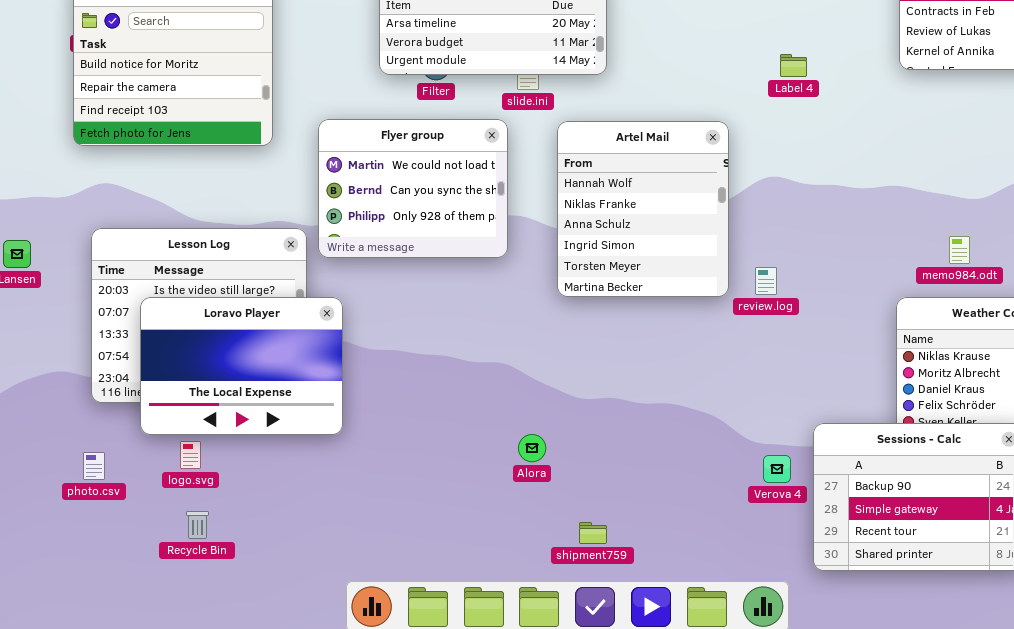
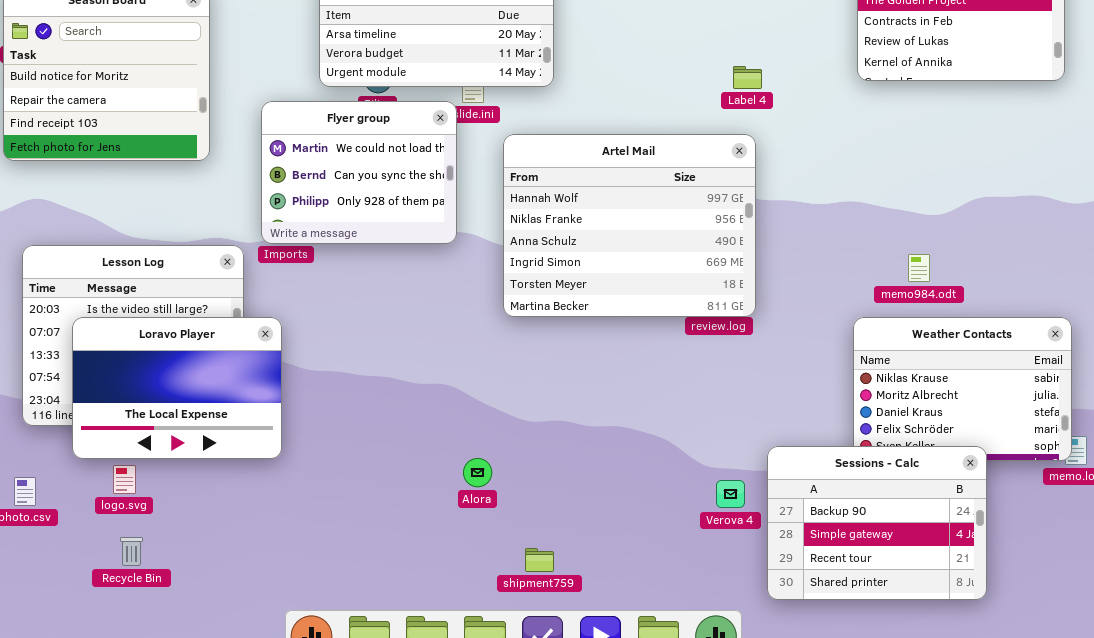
Flyer group: [318,119,508,258] -> [261,101,457,244], moved
Artel Mail: [557,121,729,297] -> [503,134,756,317], resized

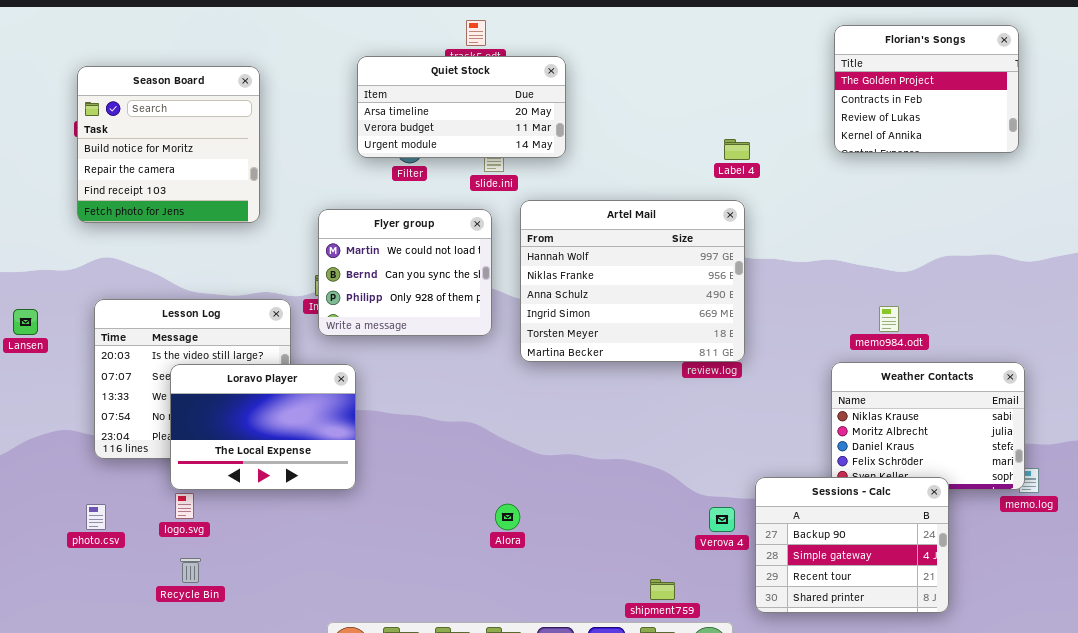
Flyer group: [261,101,457,244] -> [318,209,492,336], moved
Loravo Player: [72,317,282,459] -> [170,364,356,490], moved
Alora: [463,458,492,487] -> [495,504,520,530], moved
shipment759: [525,548,554,572] -> [650,579,675,600], moved

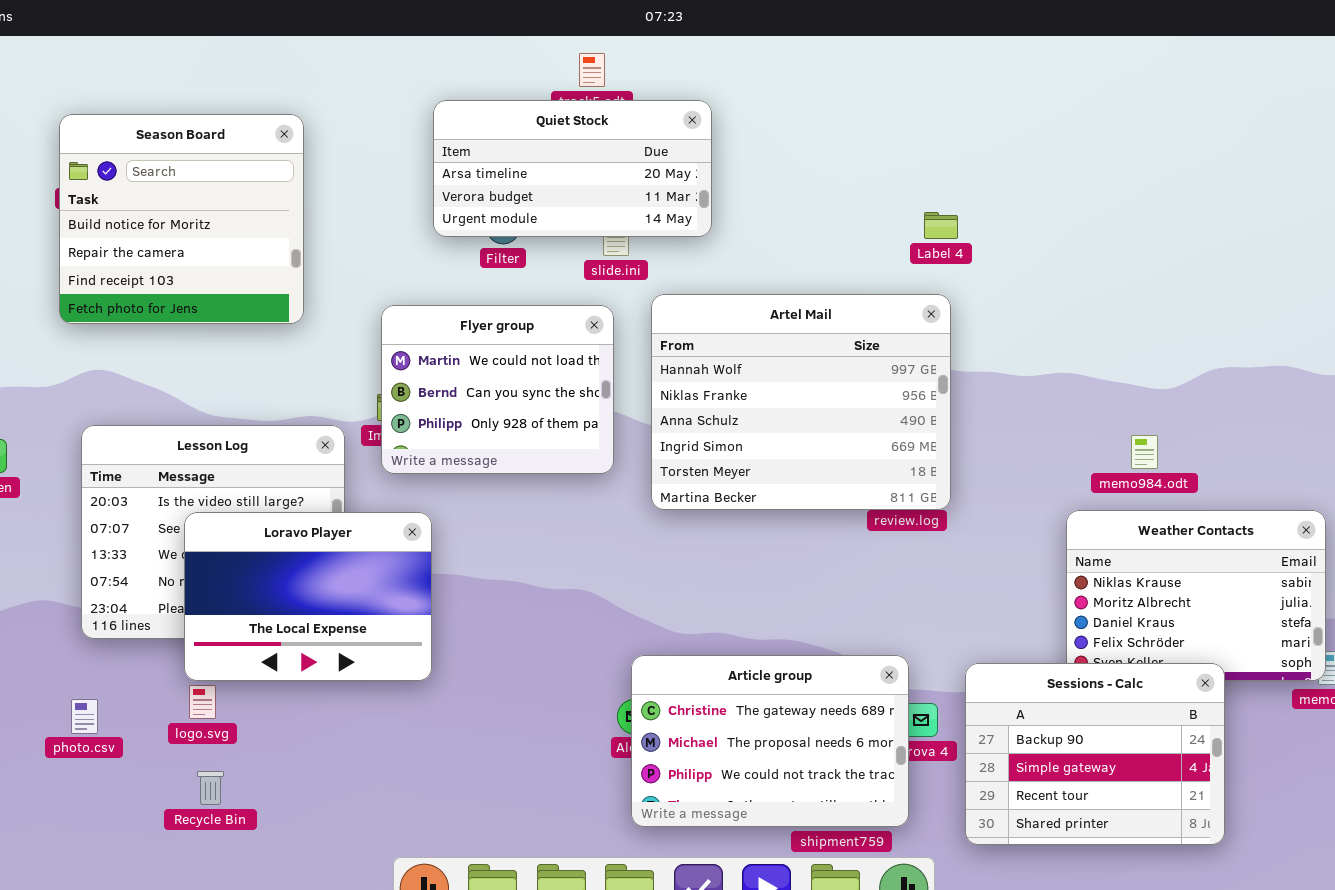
Florian's Songs: [834,25,1019,153] -> none, closed
Article group: none -> [631,655,909,827], opened

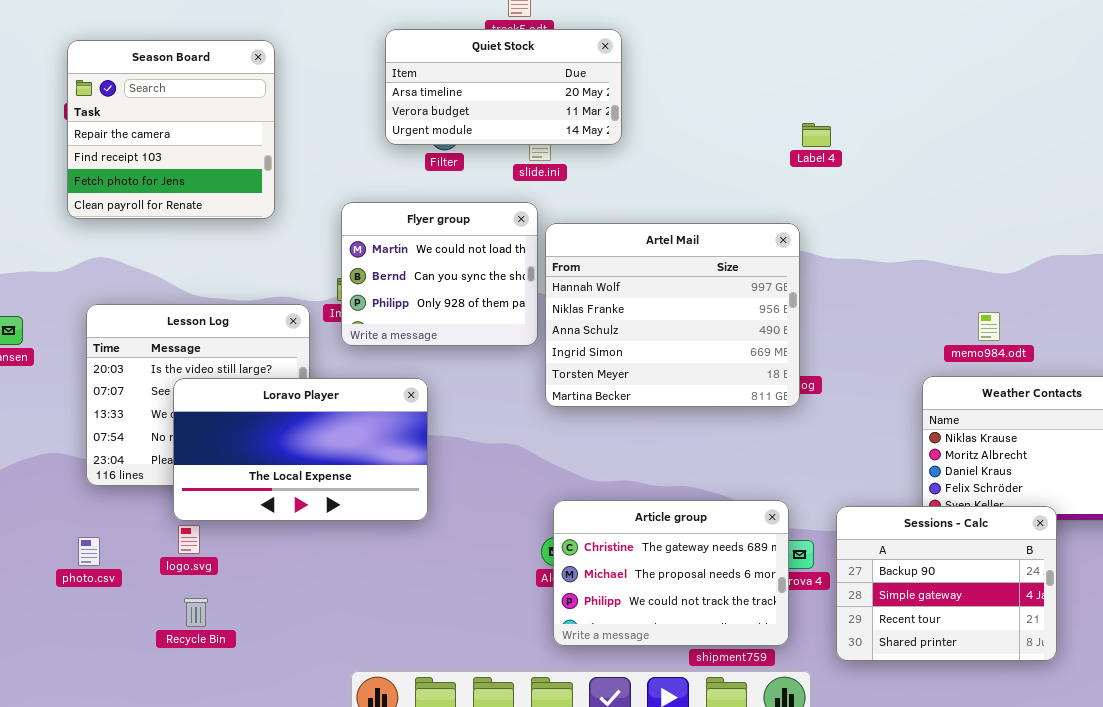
Season Board: [59,114,304,324] -> [67,40,275,219], scrolled down 1 row
Artel Mail: [651,294,951,510] -> [545,223,800,407], moved
Loravo Player: [184,512,432,681] -> [173,378,428,521], resized

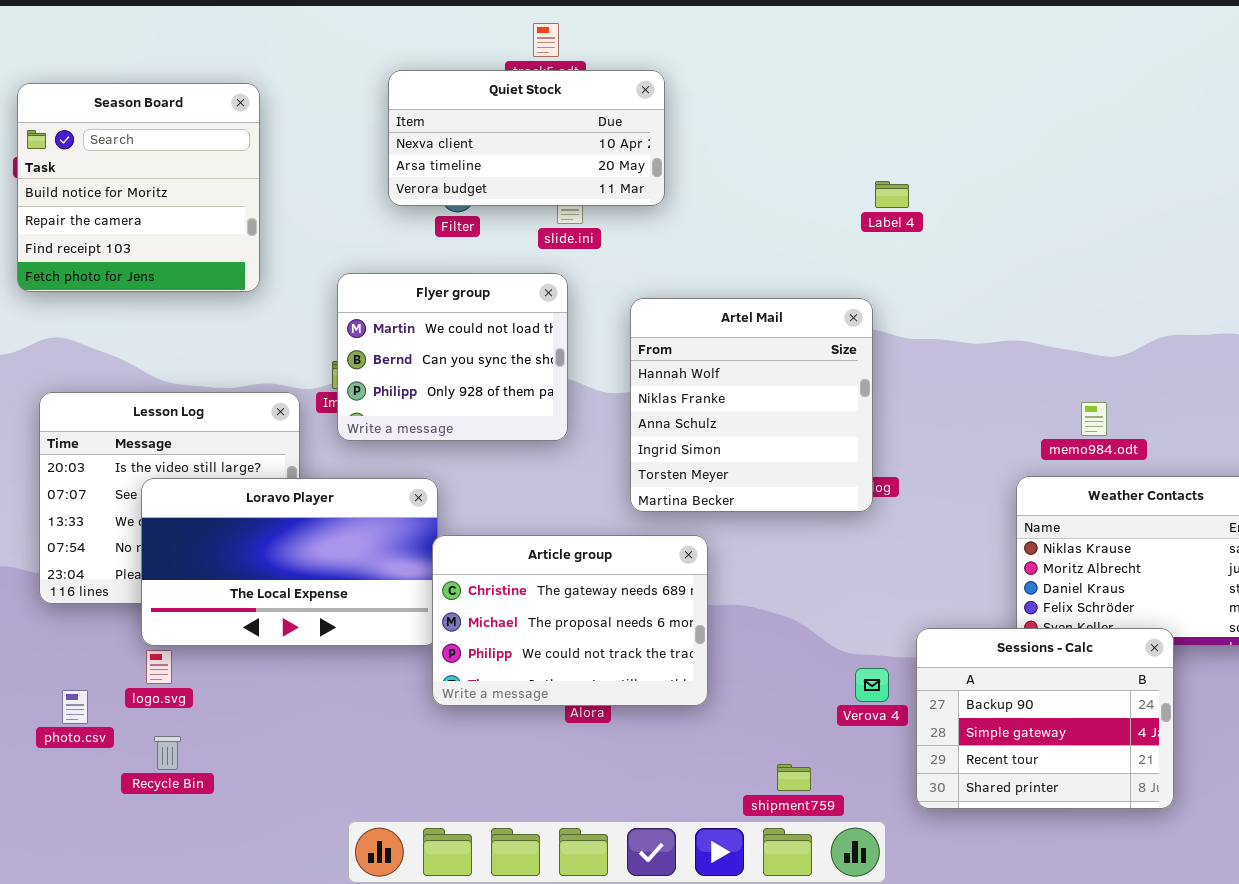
Quiet Stock: [385,29,622,145] -> [388,70,665,206], scrolled up 1 row
Season Board: [67,40,275,219] -> [17,83,260,292], scrolled up 1 row
Artel Mail: [545,223,800,407] -> [630,298,873,512], resized
Article group: [553,500,789,646] -> [432,535,708,706], moved
photo.csv: [78,537,100,566] -> [62,690,88,724], moved

